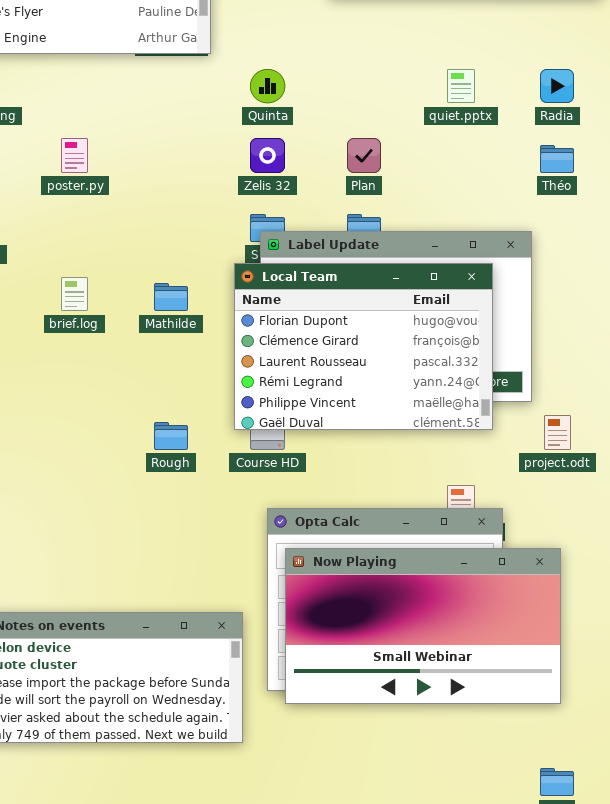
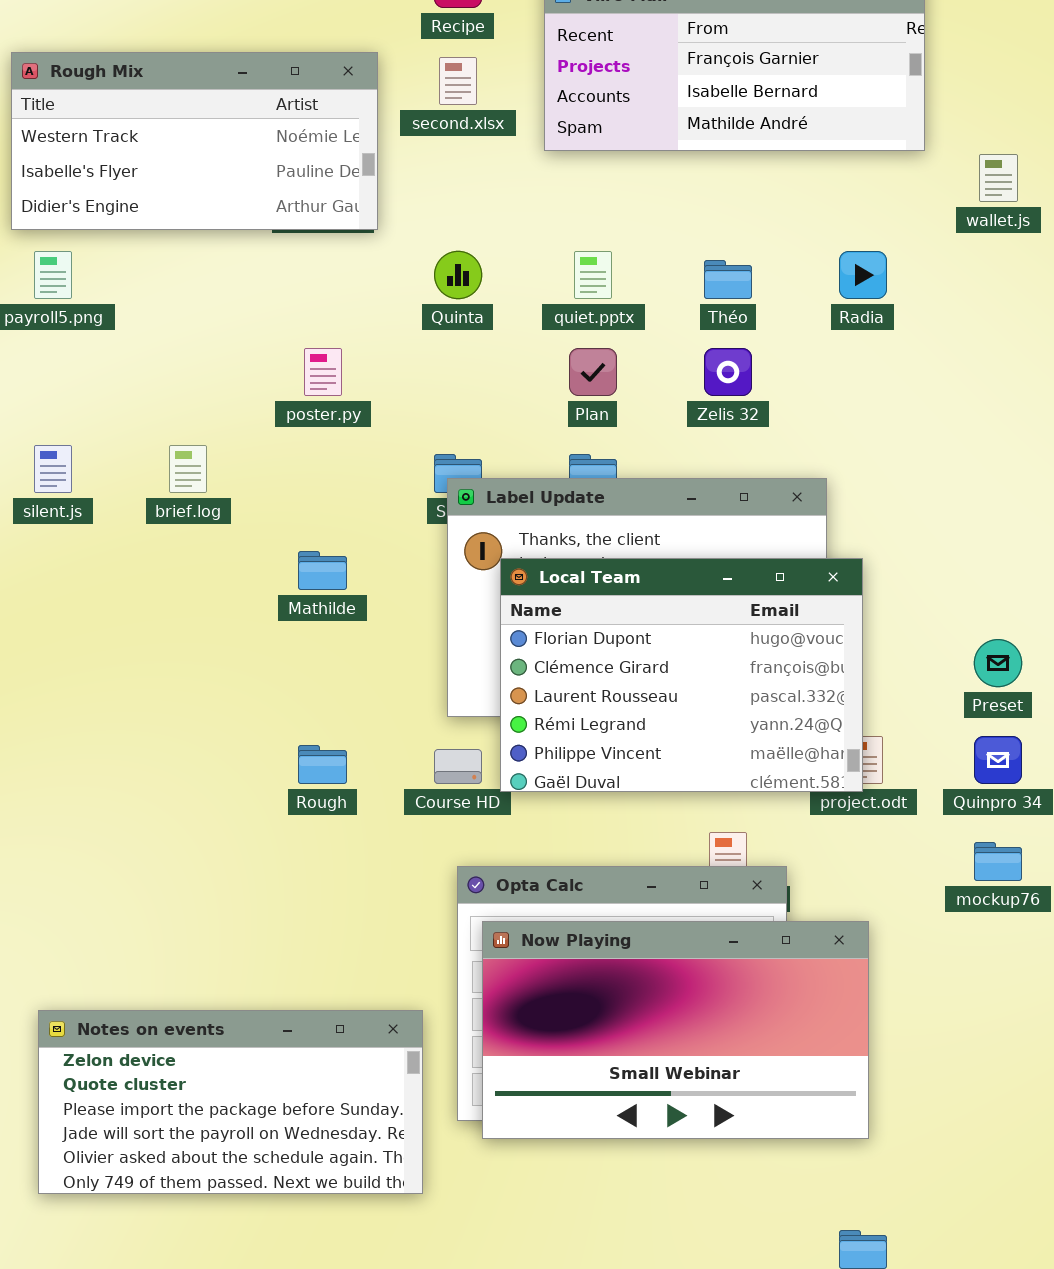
quiet.pptx: [447,69,475,103] -> [574,251,612,299], moved
poster.py: [61,138,88,173] -> [304,348,342,396], moved
Zelis 32: [250,138,285,173] -> [704,348,752,396], moved
Théo: [540,145,574,173] -> [704,260,752,299], moved
Local Team: [234,263,493,430] -> [500,558,863,792], moved
brief.log: [61,277,88,311] -> [169,445,207,493], moved

